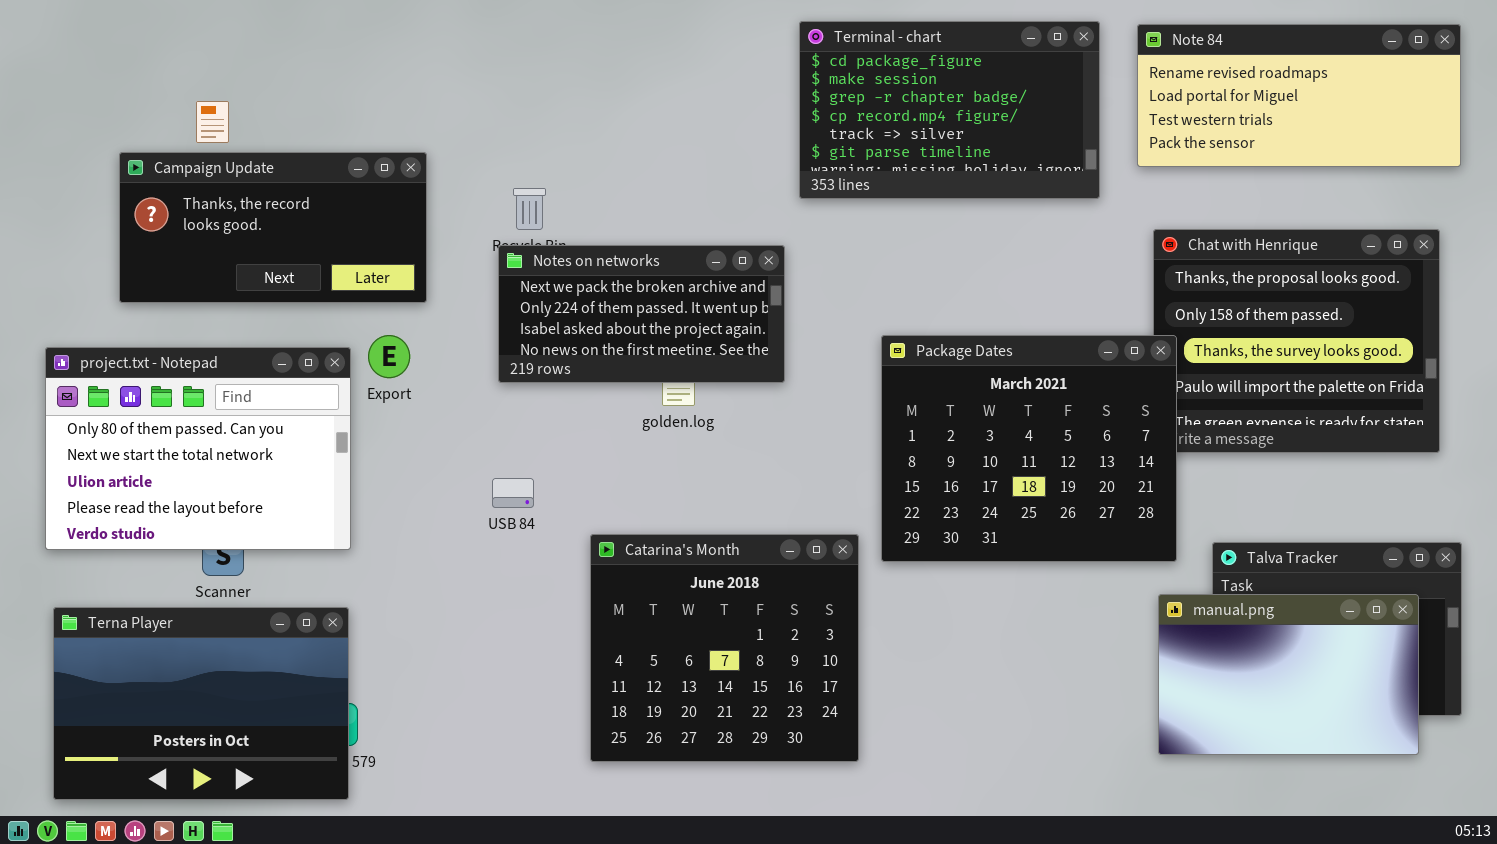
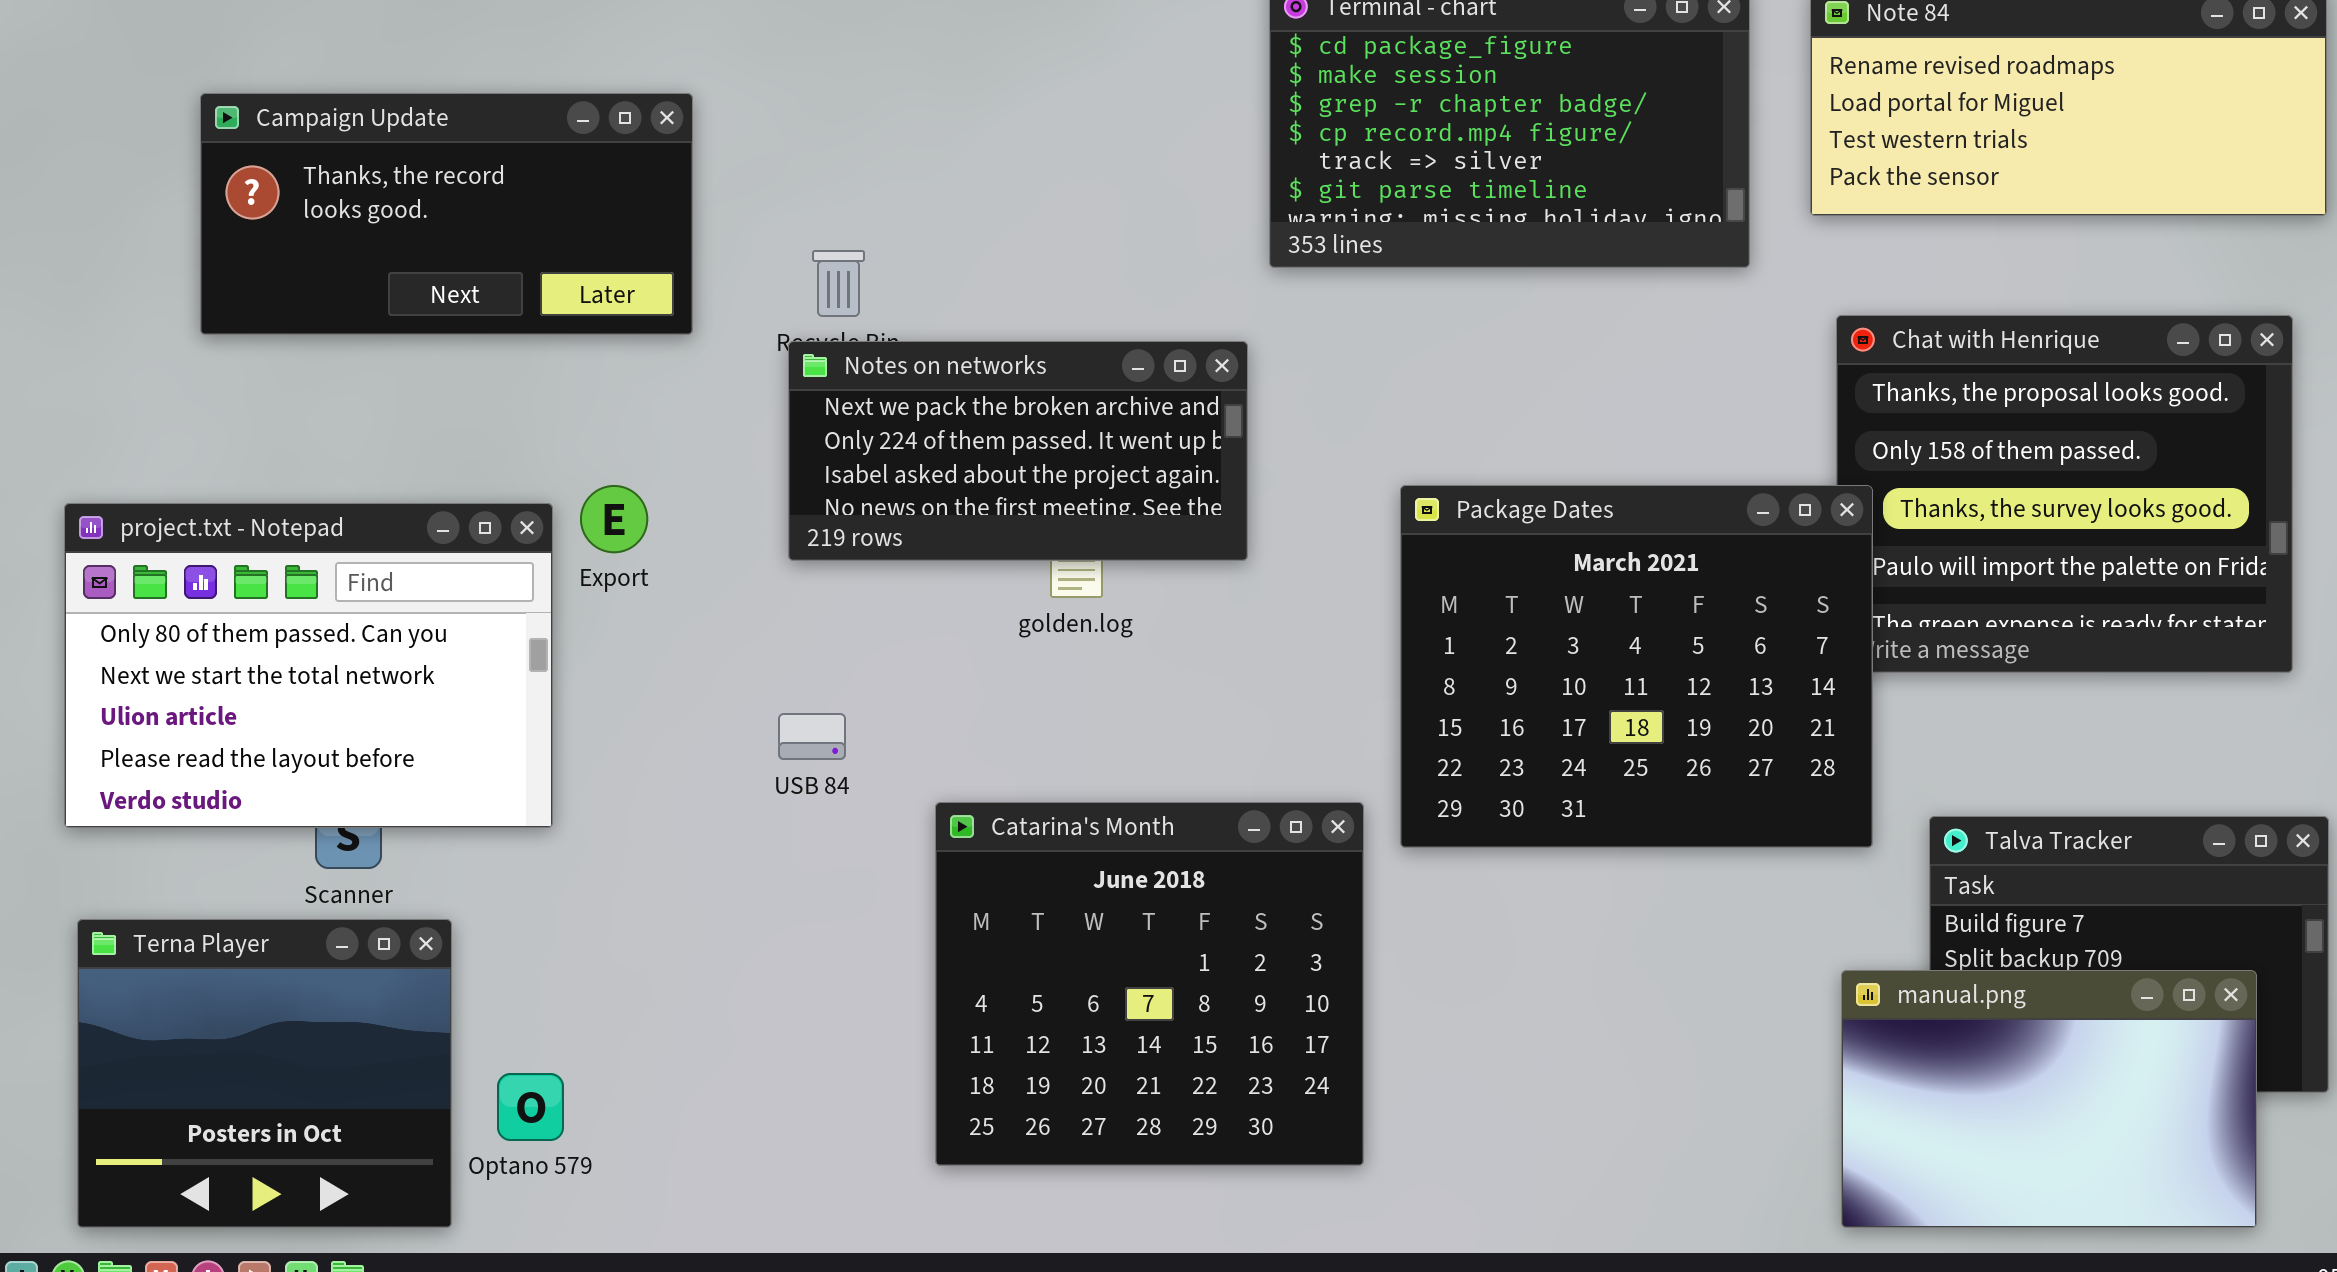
Campaign Update: [119,152,427,303] -> [200,93,693,335], moved
manual.png: [1158,594,1419,755] -> [1841,970,2257,1228], moved
Terna Player: [53,607,349,800] -> [77,919,452,1228], resized

